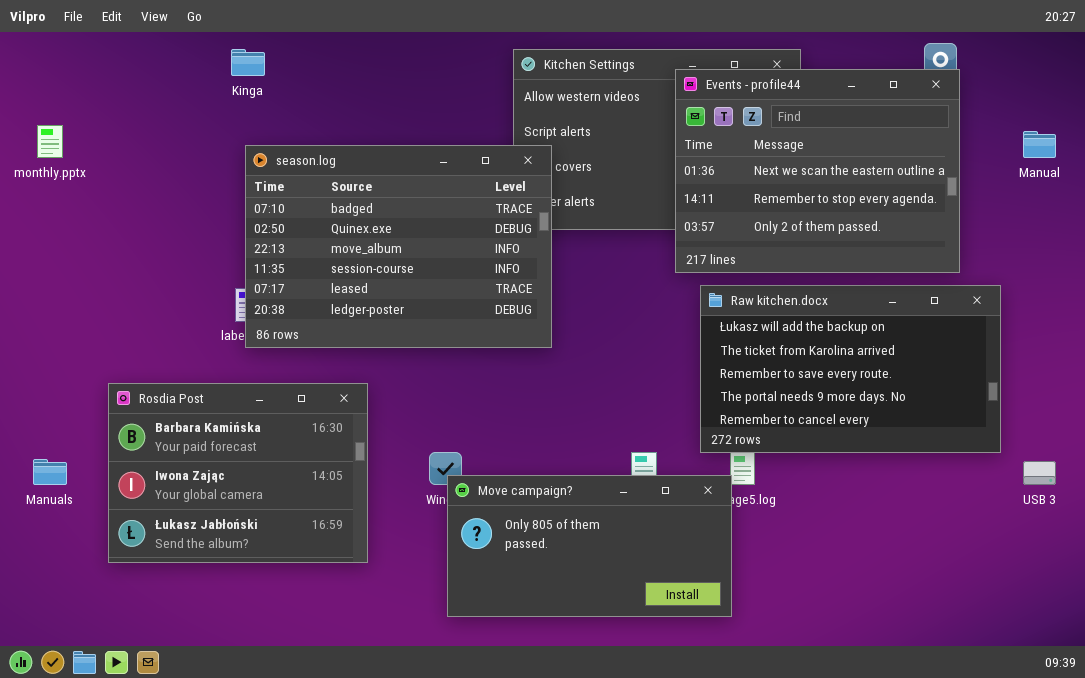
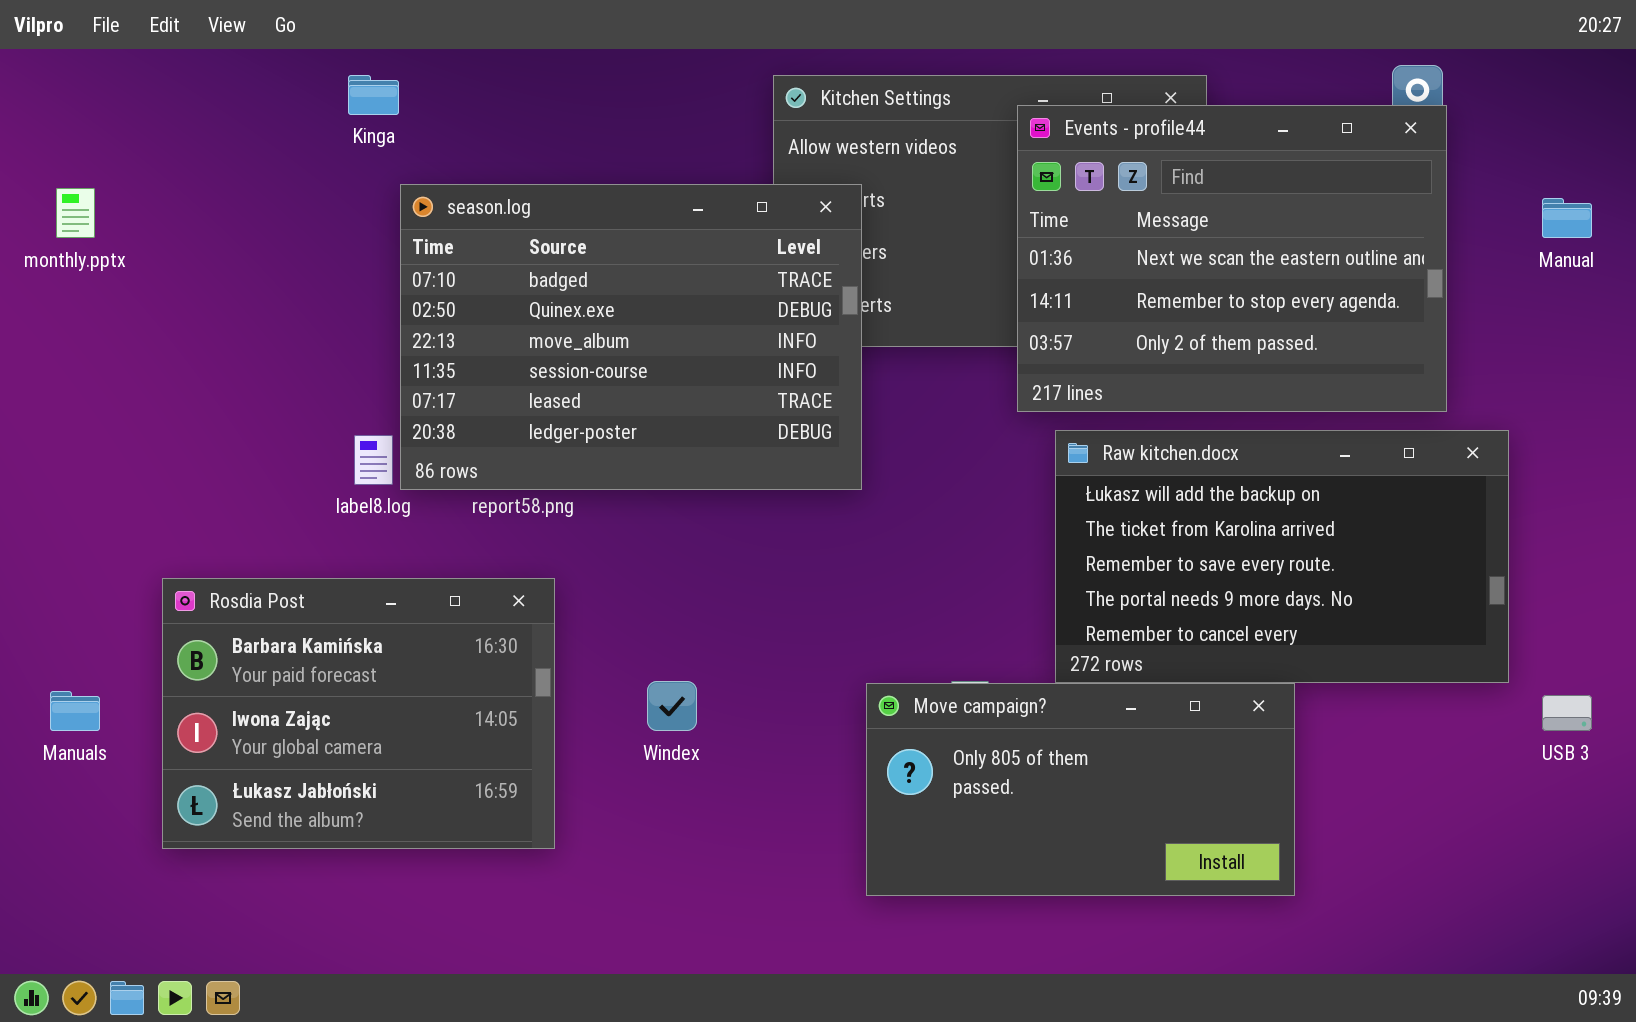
season.log: [245,145,552,348] -> [400,184,862,490], moved
Move campaign?: [447,475,732,617] -> [866,683,1295,896], moved

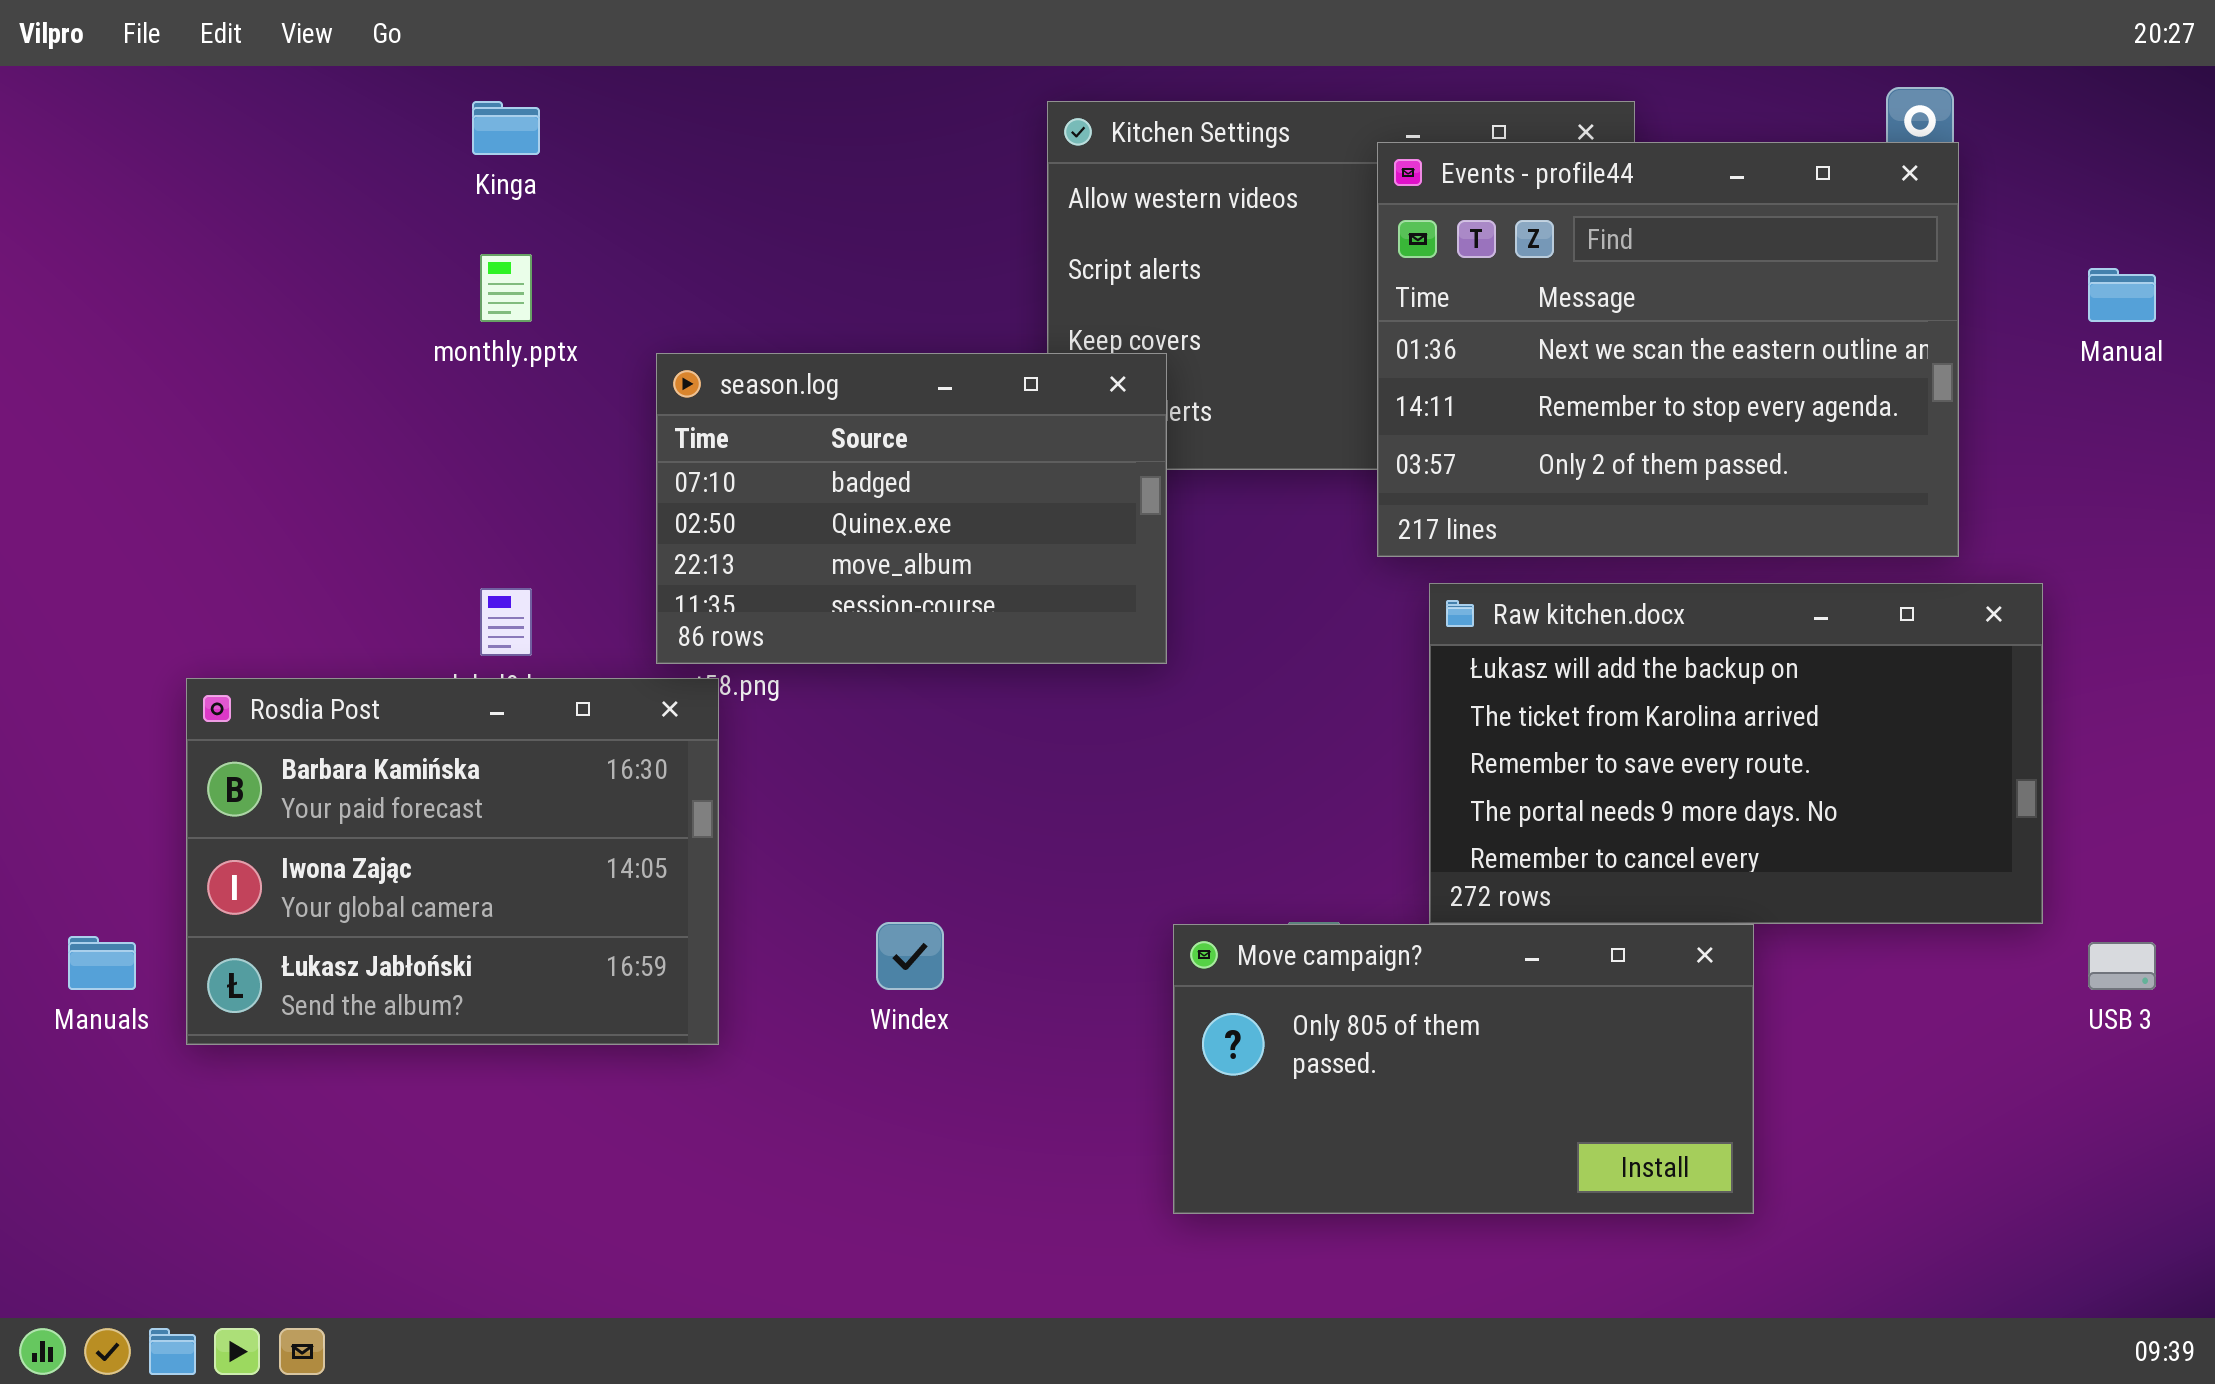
season.log: [400,184,862,490] -> [656,353,1167,664], resized
monthly.pptx: [56,188,95,238] -> [480,254,532,322], moved
Rosdia Post: [162,578,555,849] -> [186,678,719,1045], moved

